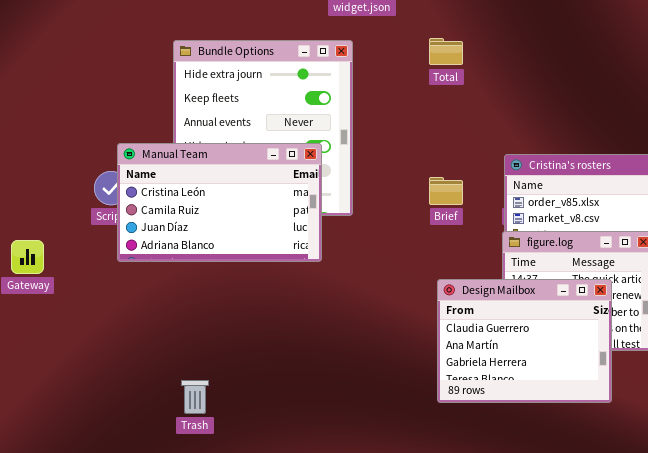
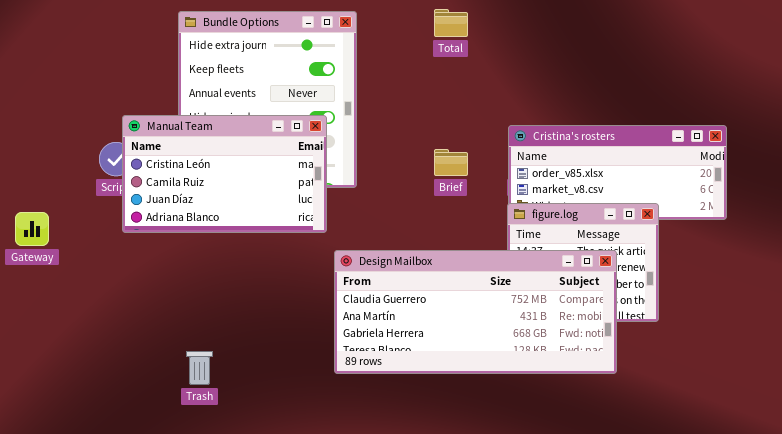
Design Mailbox: [437,279,612,403] -> [334,250,617,374], resized

